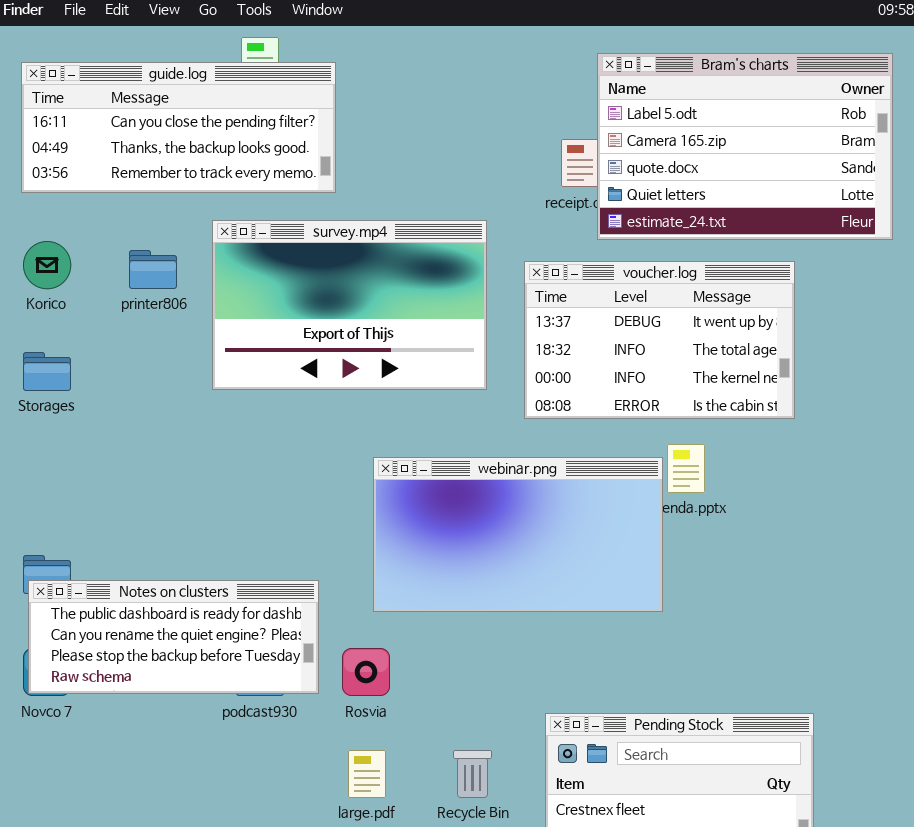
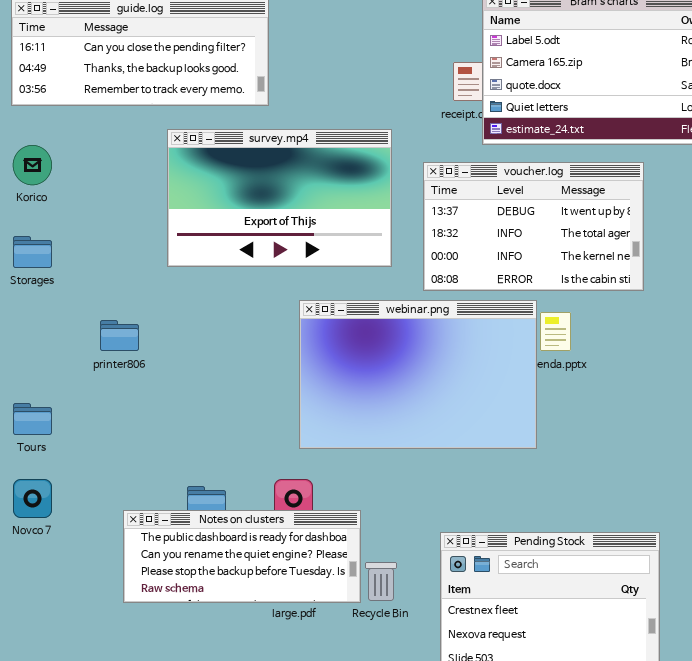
printer806: [129,250,177,289] -> [100,320,139,351], moved
webinar.png: [373,457,663,612] -> [299,300,537,449], resized
Notes on clusters: [28,580,319,694] -> [123,510,361,603], moved

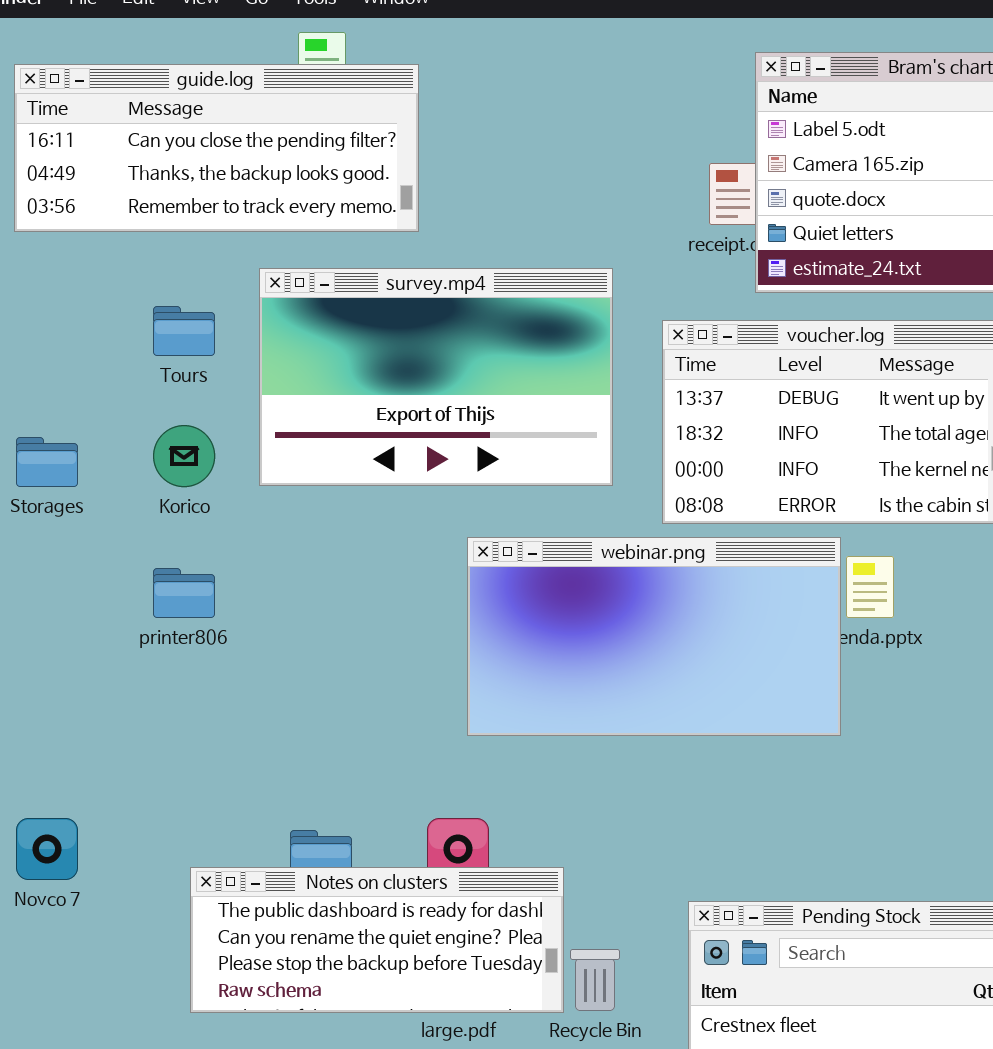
Korico: [13,145,52,185] -> [153,425,215,487], moved
webinar.png: [299,300,537,449] -> [467,537,841,736], resized
Tours: [13,403,52,435] -> [153,306,215,356], moved

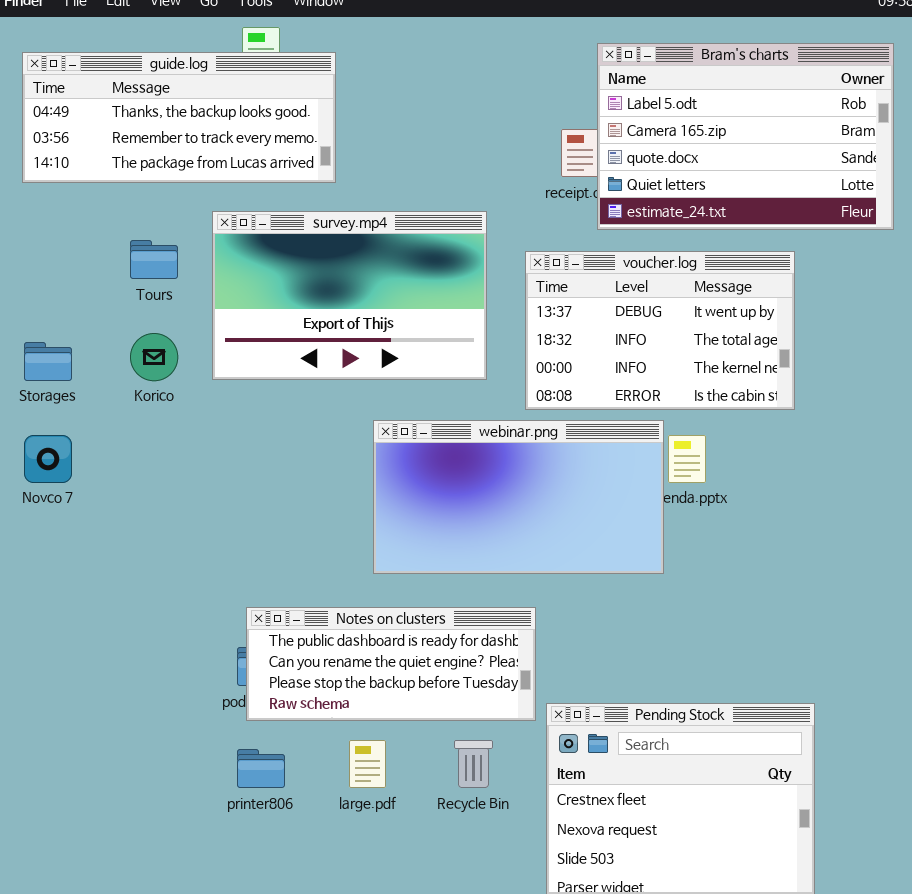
guide.log: [14,64,419,232] -> [22,52,336,183], scrolled down 1 row
printer806: [153,568,215,618] -> [237,749,285,788], moved
Novco 7: [16,818,78,880] -> [24,435,72,483], moved
Notes on clusters: [190,867,564,1013] -> [246,607,536,721], moved

